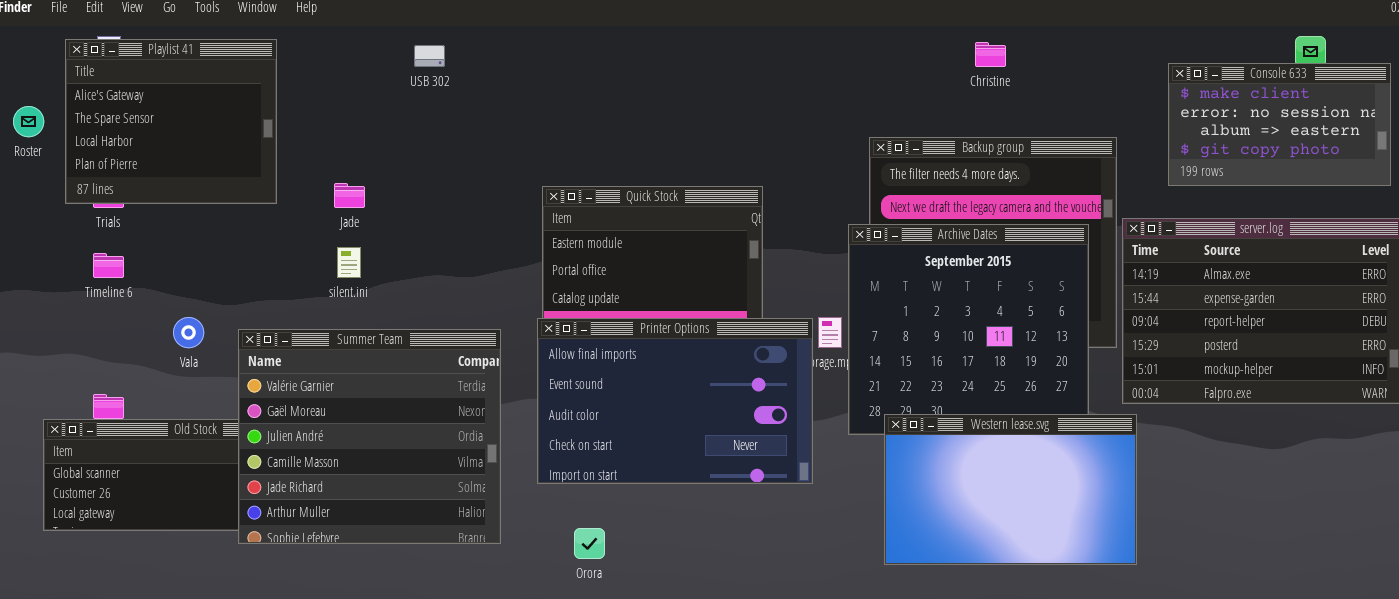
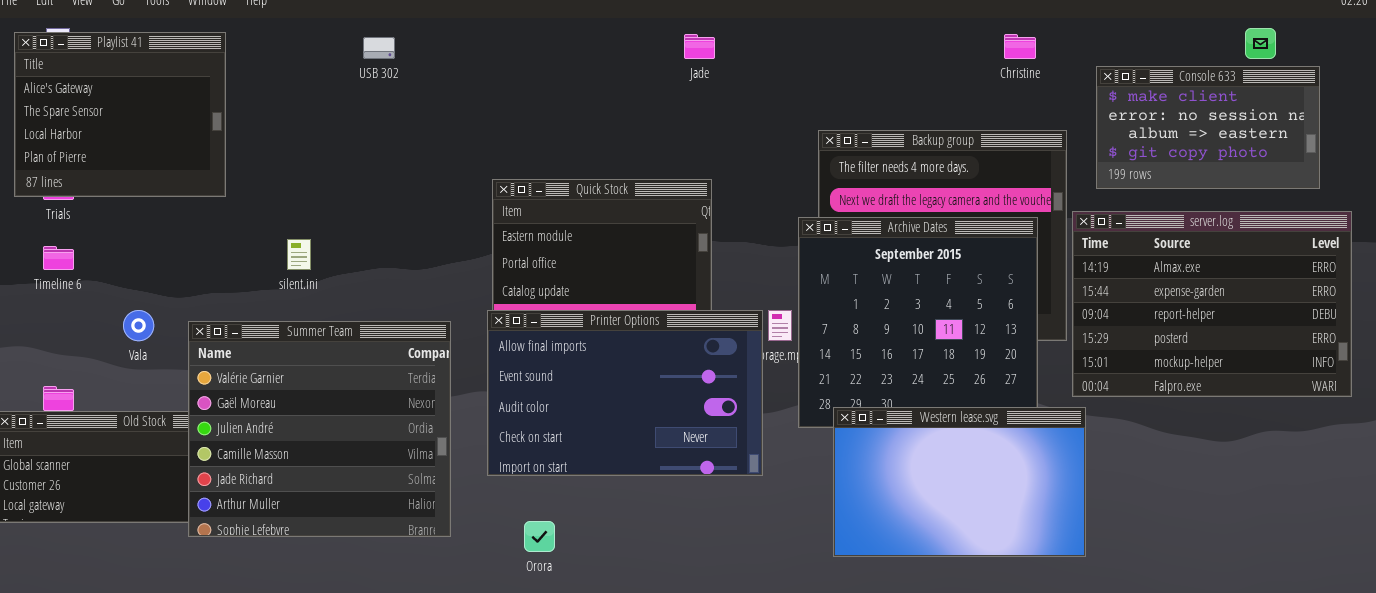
Christine: [975,42,1006,67] -> [1004,34,1036,59], moved
Console 633: [1168,63,1391,186] -> [1096,66,1320,189], moved
Jade: [334,183,365,208] -> [684,34,715,59], moved

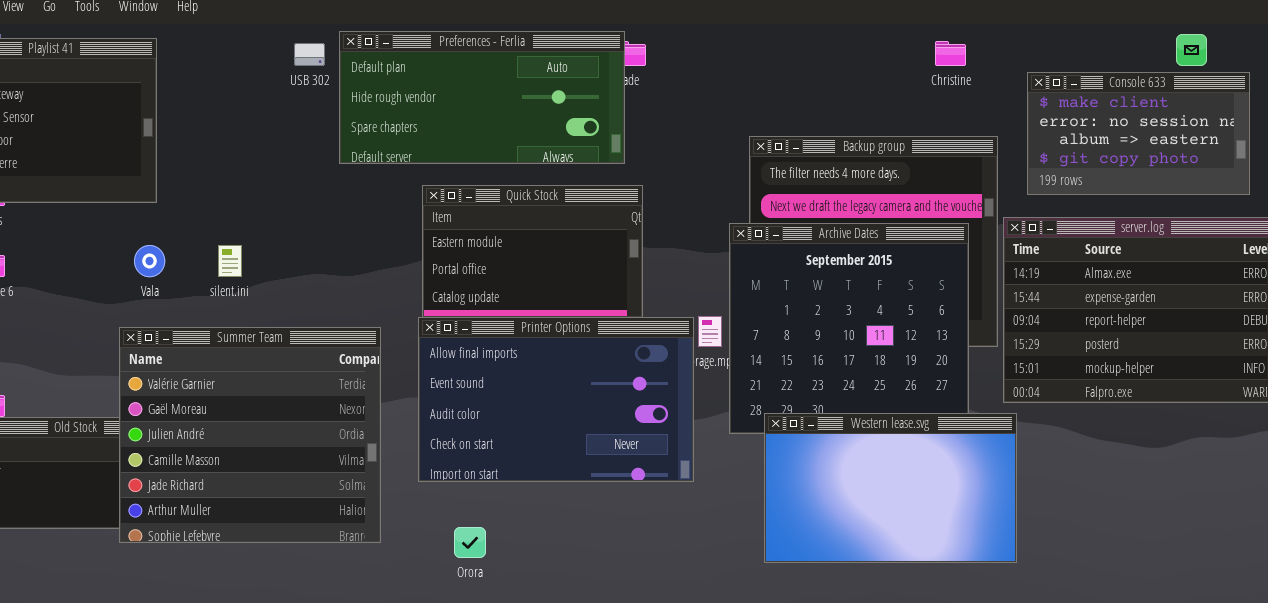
Preferences - Ferlia: none -> [339,31,625,164], opened
Vala: [123,310,154,341] -> [134,245,165,277], moved

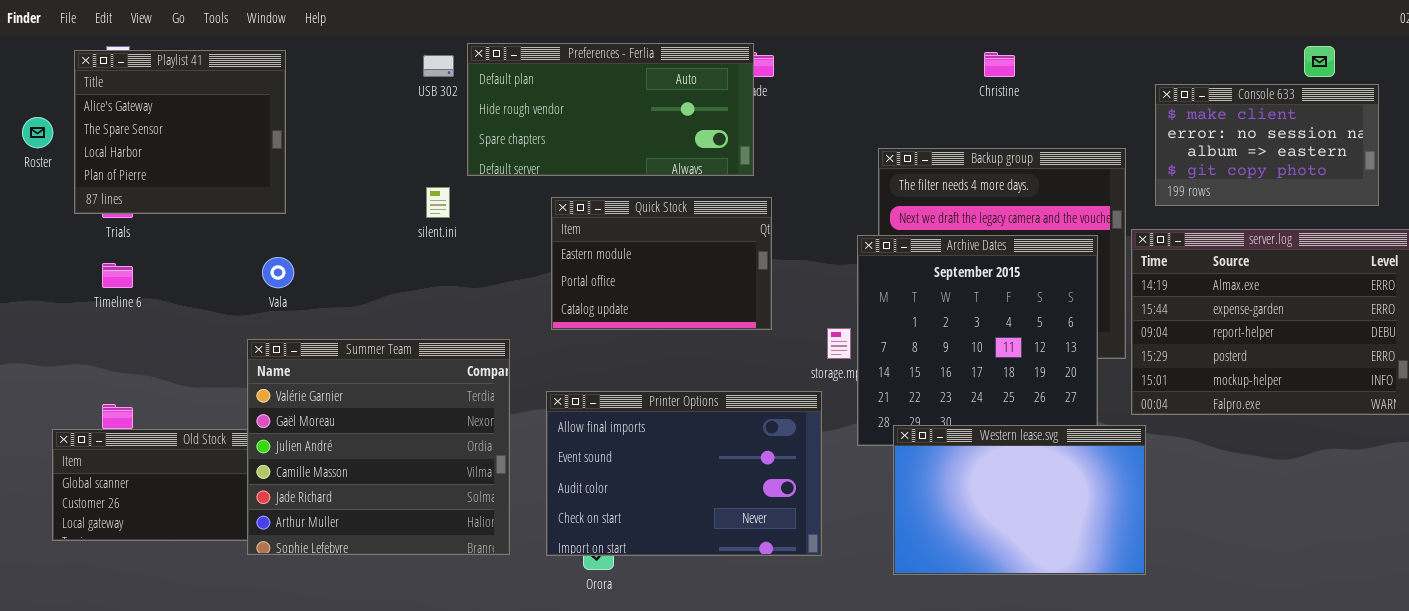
Christine: [935,41,966,66] -> [984,52,1015,77], moved
silent.ini: [218,245,242,277] -> [426,187,450,218], moved
Printer Options: [418,317,694,482] -> [546,391,822,556], moved

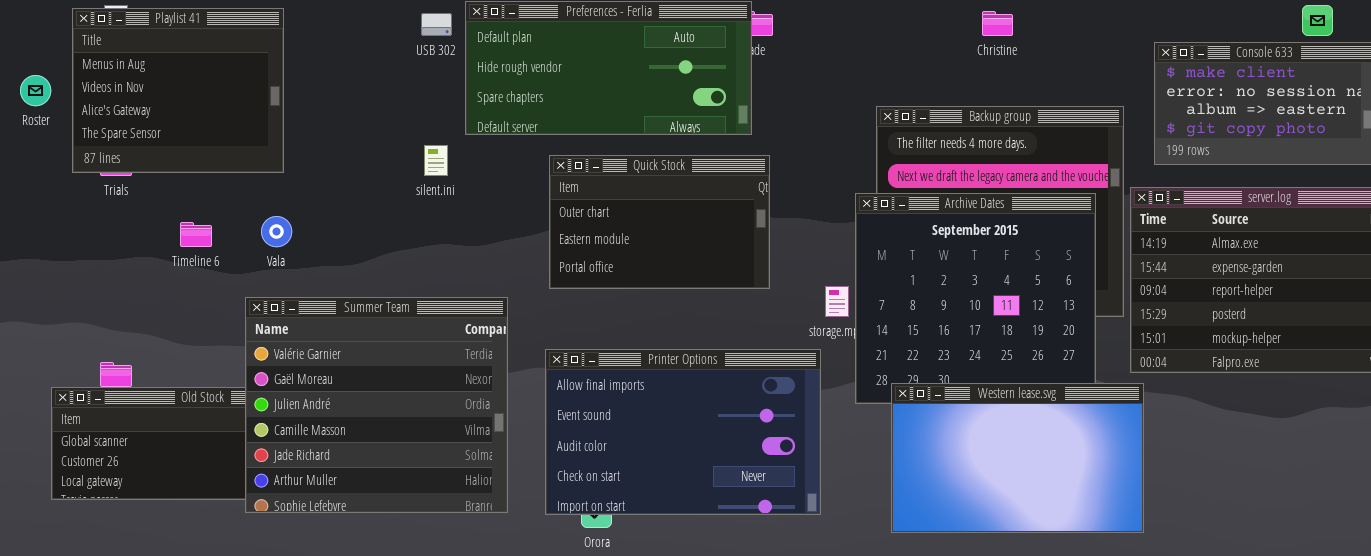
Playlist 41: [74,50,286,214] -> [72,8,284,173], scrolled up 2 rows
Quick Stock: [551,197,772,330] -> [549,155,770,289], scrolled up 1 row
Timeline 6: [102,263,133,288] -> [180,222,212,247], moved

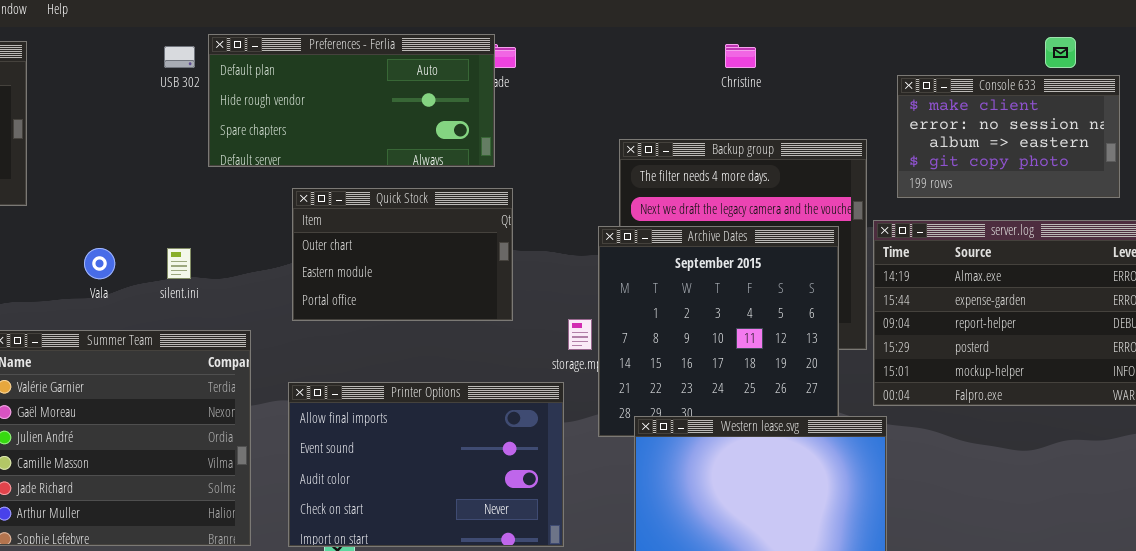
silent.ini: [424,145,448,176] -> [167,248,191,279], moved
Vala: [261,216,292,247] -> [84,248,115,279], moved

